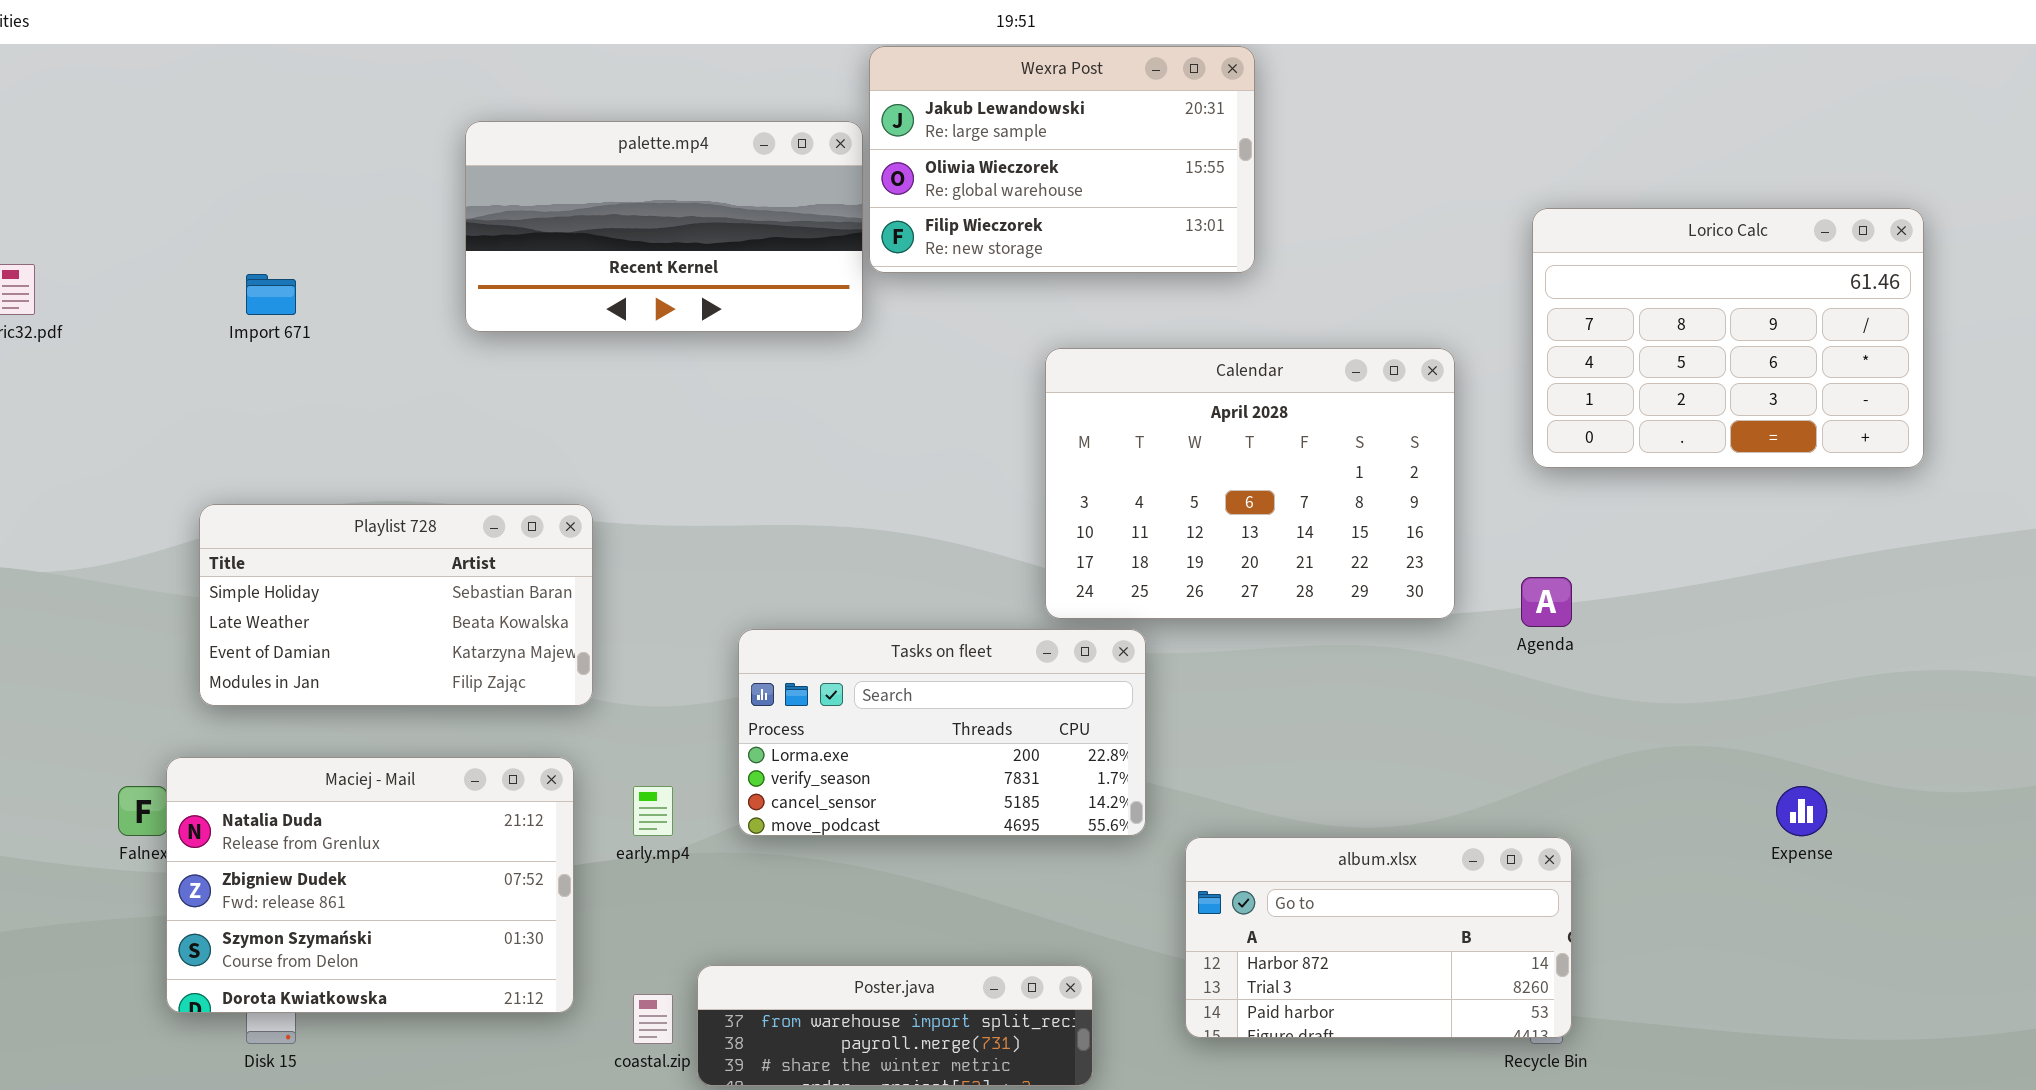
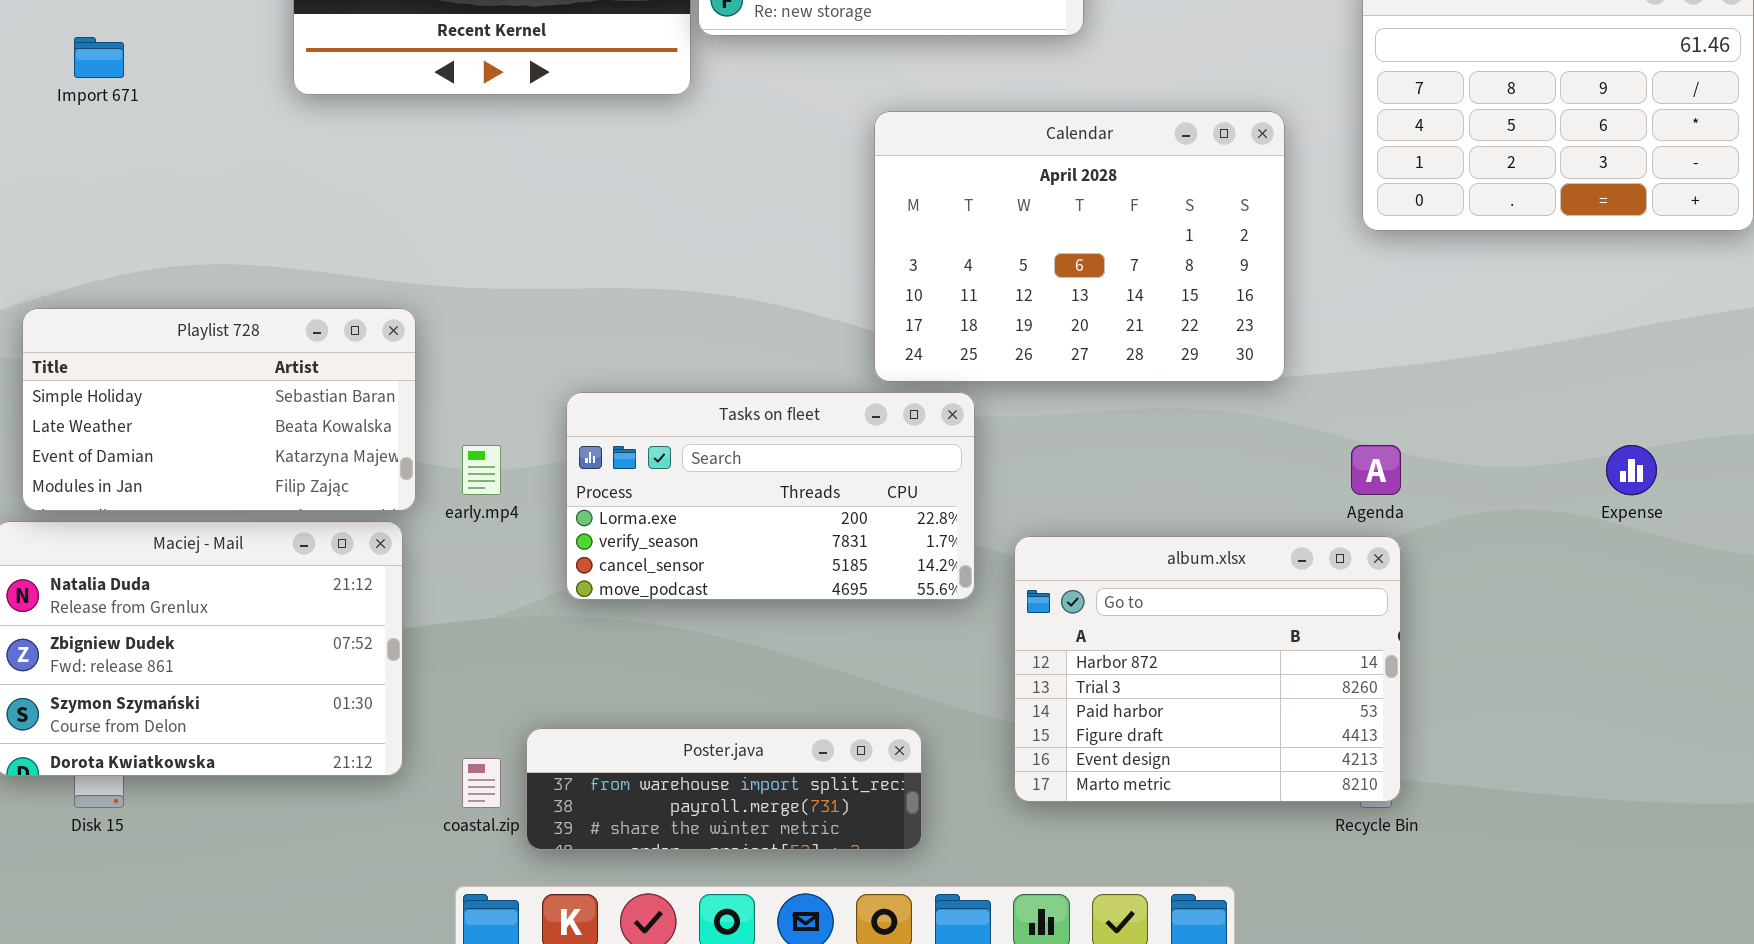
Playlist 728: [199,504,593,706] -> [22,308,416,511], moved
Agenda: [1521,577,1572,627] -> [1351,445,1401,495], moved
early.mp4: [633,786,673,836] -> [462,445,501,495], moved
Expense: [1776,786,1827,836] -> [1606,445,1657,495], moved
album.xlsx: [1185,837,1572,1038] -> [1014,536,1401,802], resized

